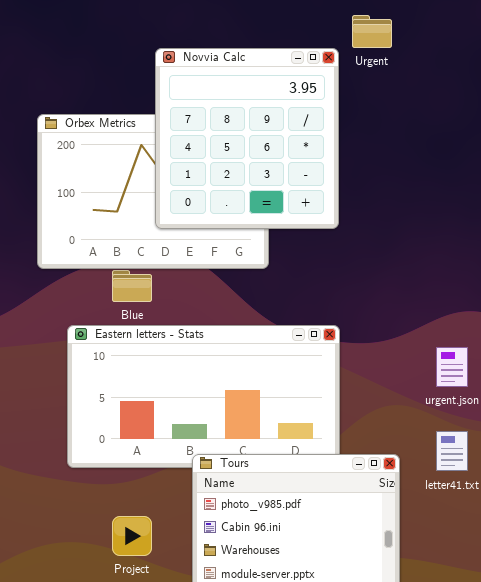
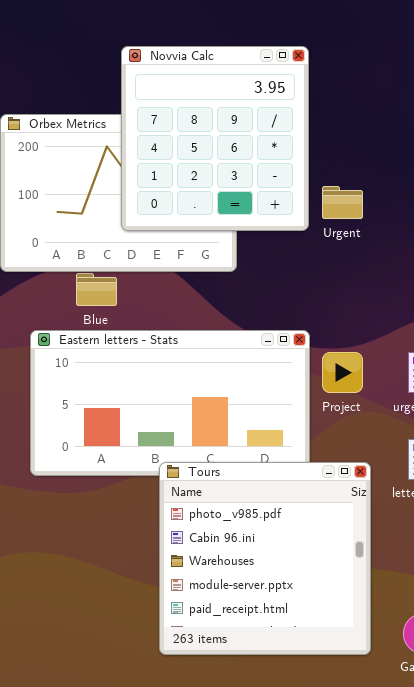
Urgent: [352,15,392,48] -> [322,186,363,219], moved
Project: [112,516,152,556] -> [322,352,363,393], moved

